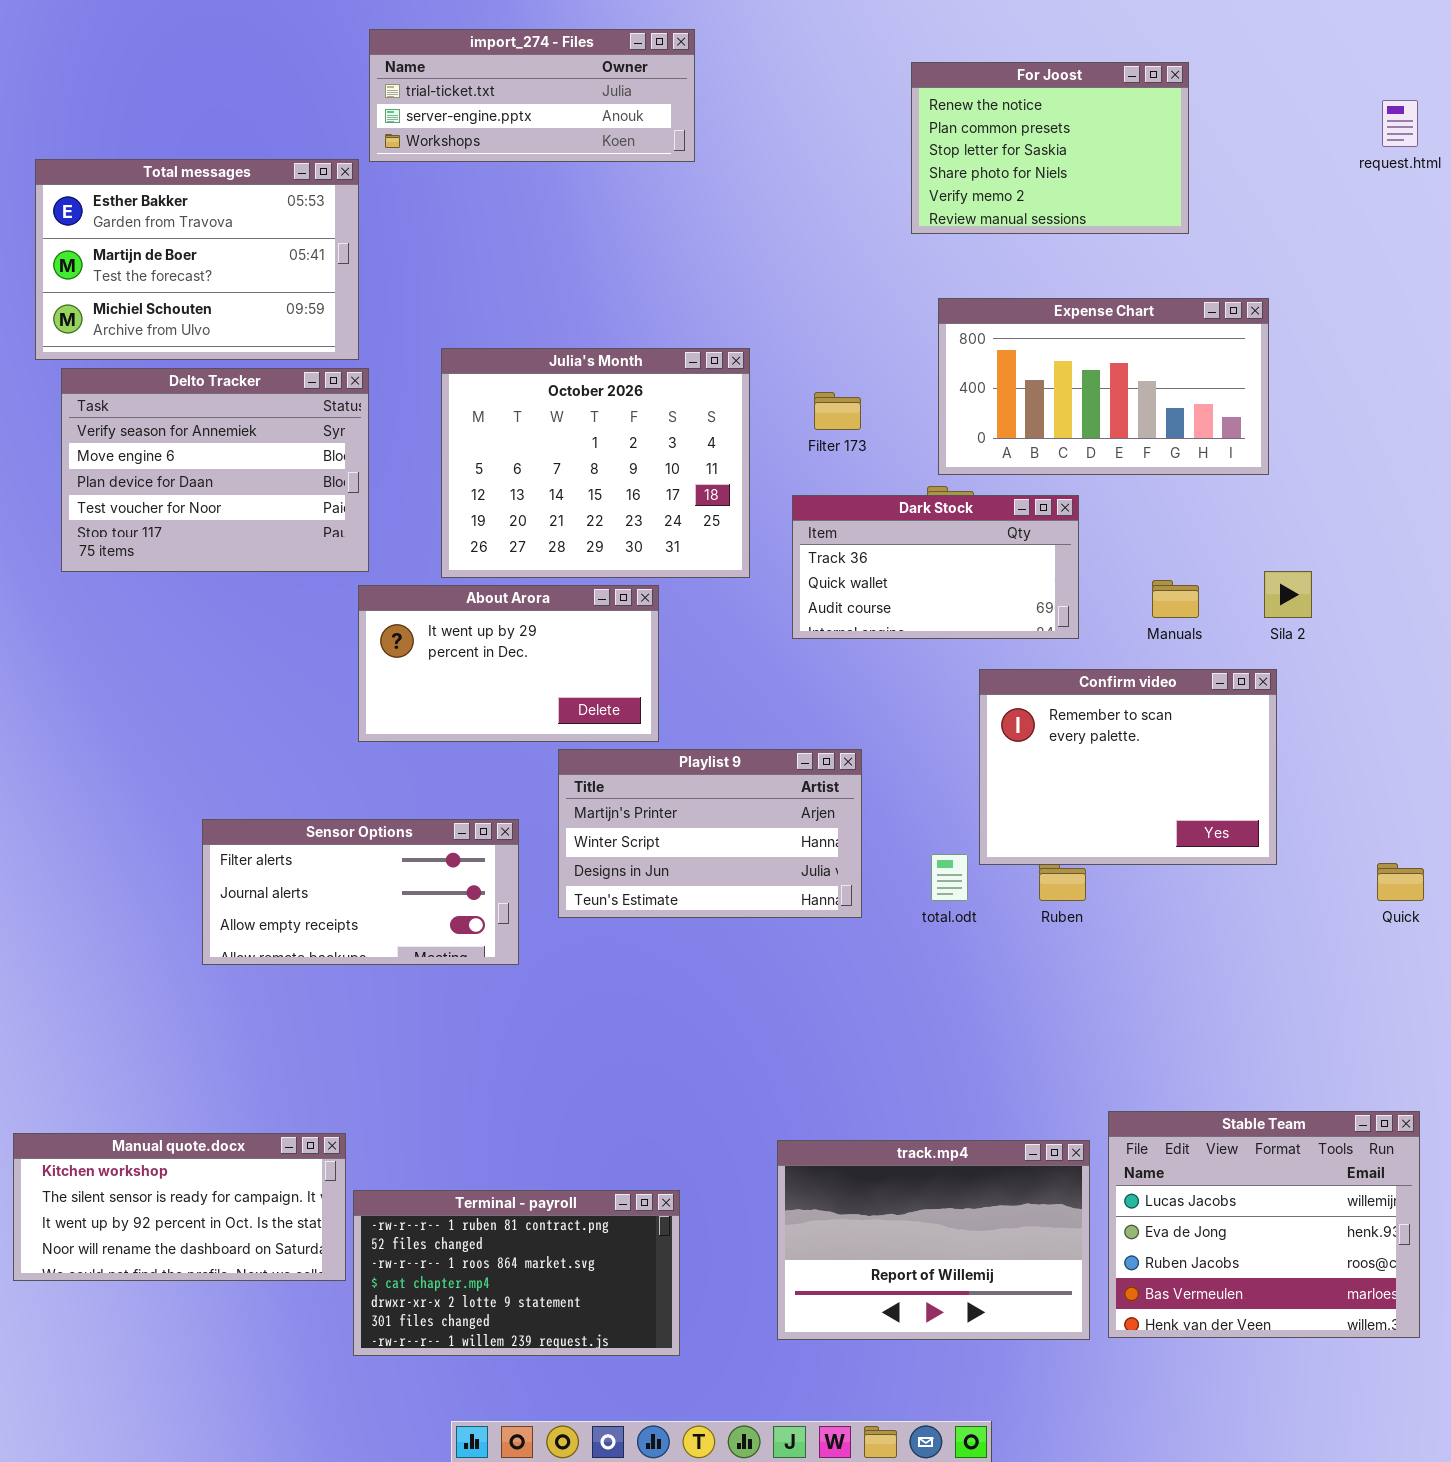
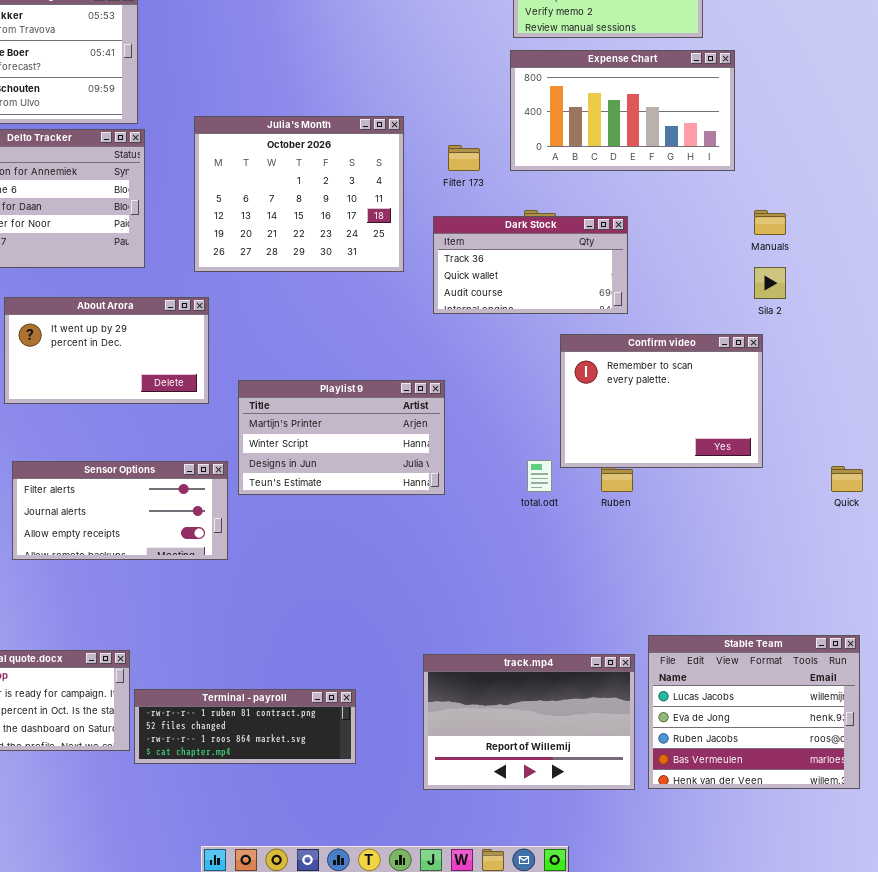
Expense Chart: [938,298,1269,475] -> [510,50,735,171], moved
Manuals: [1152,580,1199,618] -> [754,210,786,235], moved
About Arora: [358,585,659,742] -> [4,297,209,404], moved
Playlist 9: [558,749,862,918] -> [238,380,445,495], moved
Sensor Options: [202,819,519,965] -> [12,461,228,560], moved
Terminal - payroll: [353,1190,680,1356] -> [134,689,356,764], resized

